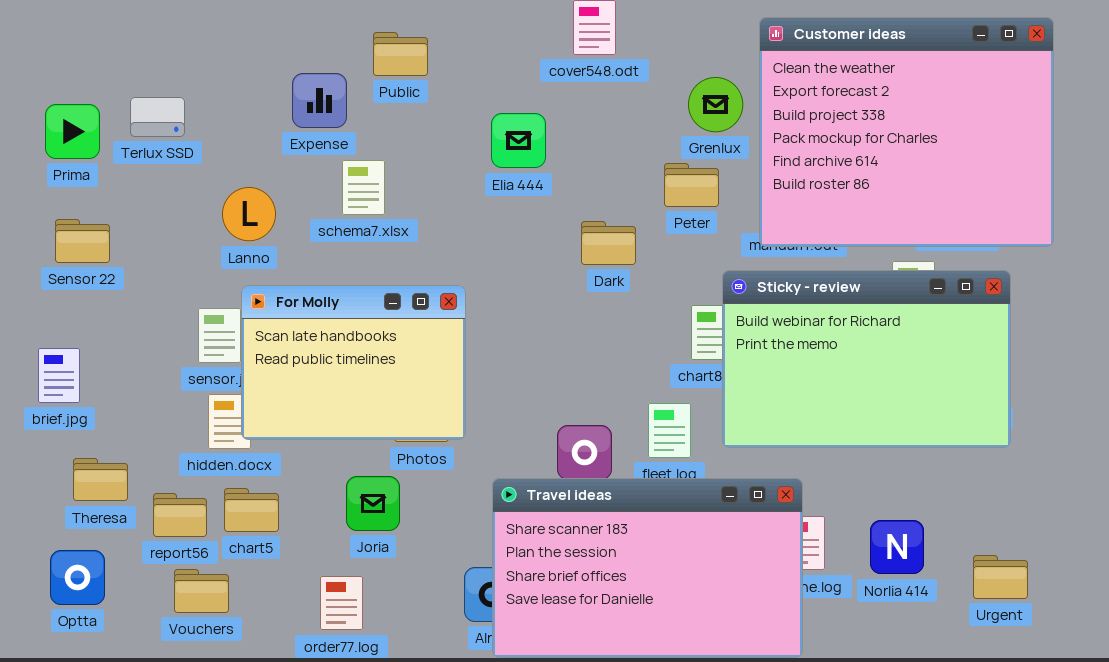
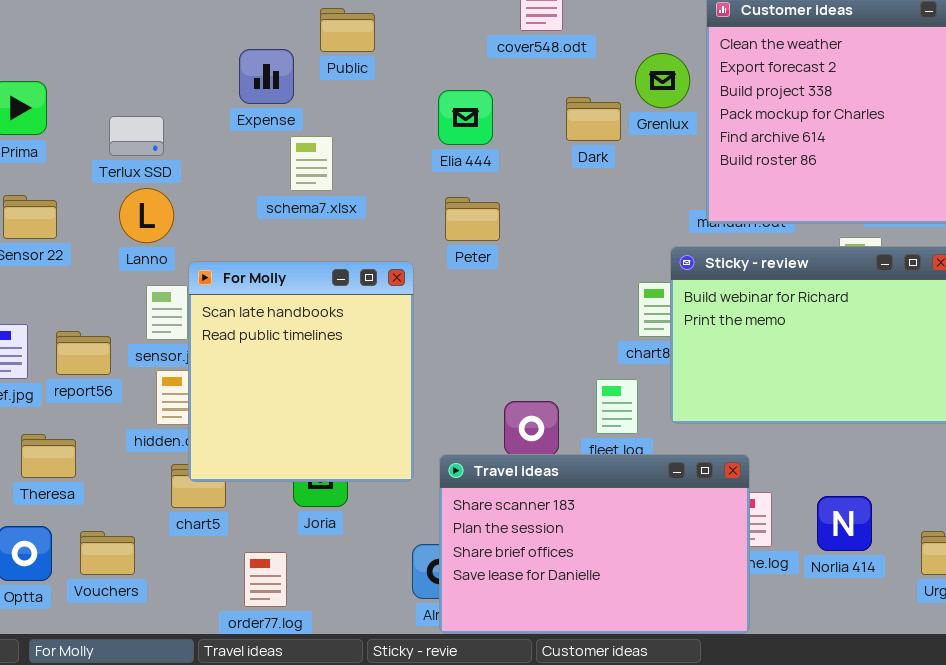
Terlux SSD: [130,97,185,137] -> [109,116,164,156], moved
Peter: [664,163,719,207] -> [445,197,500,241], moved
Lanno: [222,187,276,241] -> [119,188,174,243], moved
Dark: [581,221,636,265] -> [566,97,621,141], moved
For Molly: [241,285,466,440] -> [188,261,414,482], resized
report56: [153,493,207,537] -> [56,331,111,375], moved
Vouchers: [174,569,229,613] -> [80,531,135,575], moved
order77.log: [320,576,363,630] -> [244,552,287,607], moved

